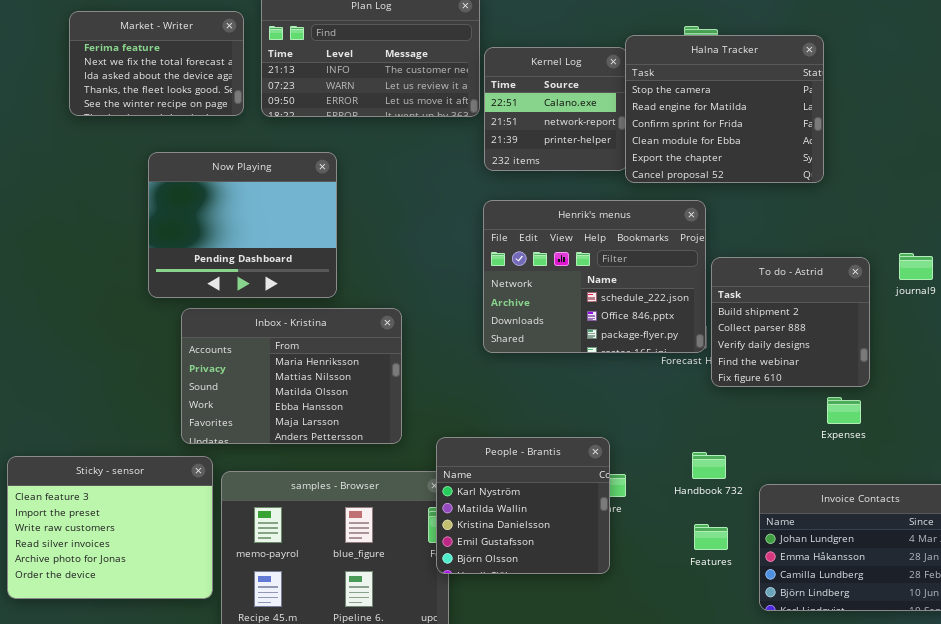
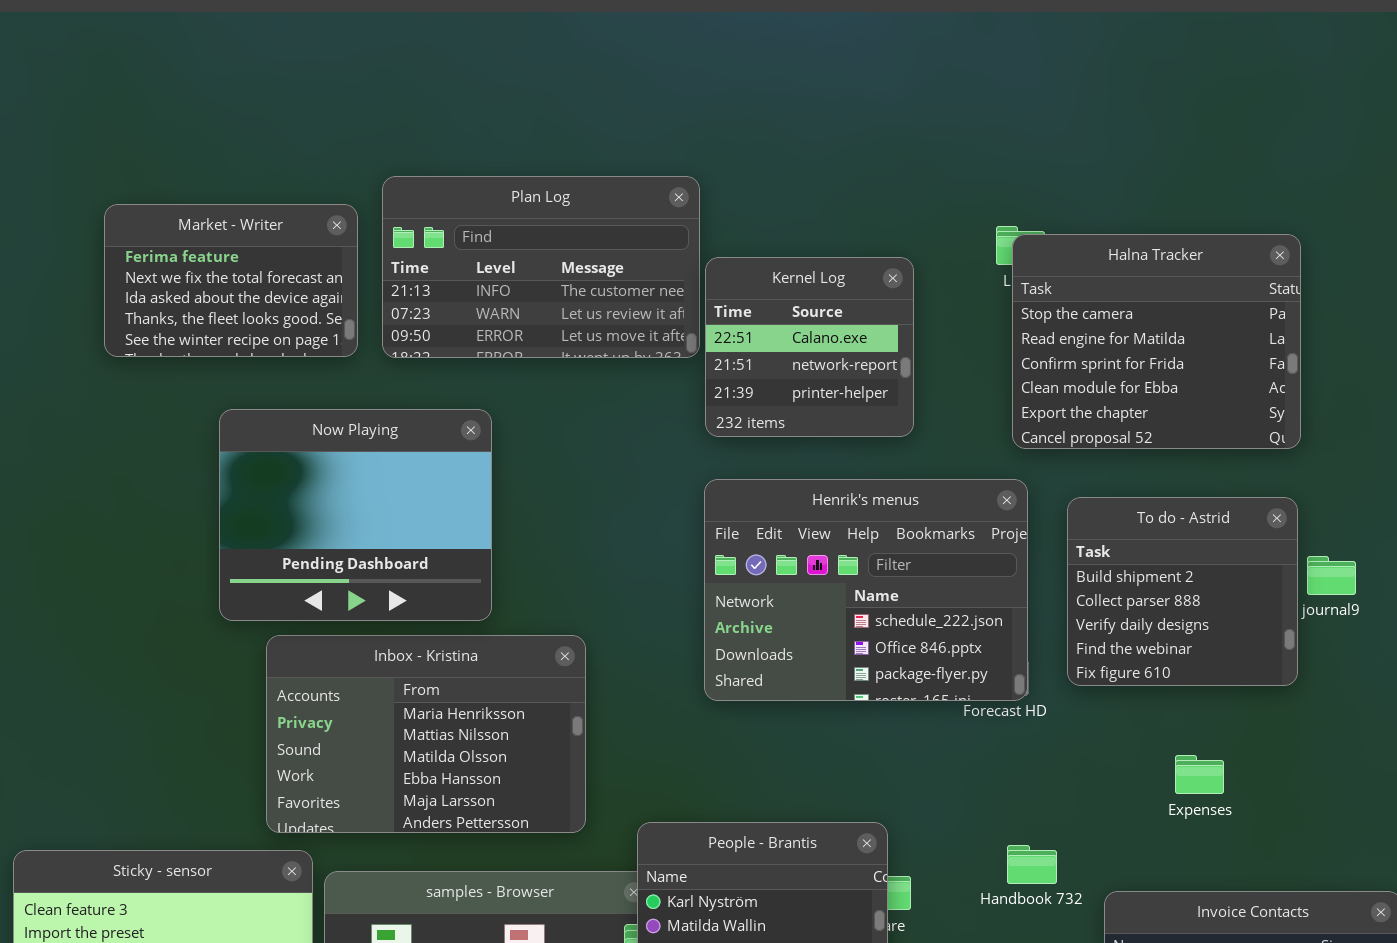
Halna Tracker: [625,35,824,183] -> [1012,234,1301,449], moved
To do - Astrid: [711,257,870,387] -> [1067,497,1298,686], moved
Expenses: [827,397,861,424] -> [1175,755,1224,794], moved

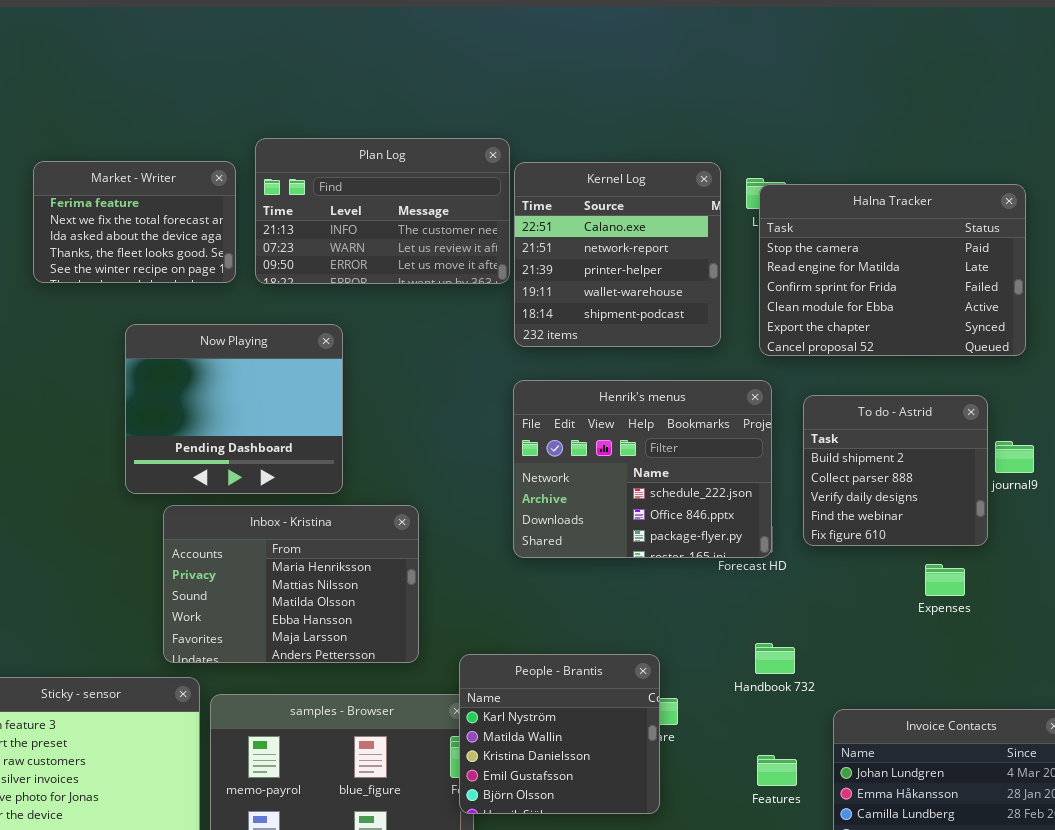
Halna Tracker: [1012,234,1301,449] -> [759,184,1026,356], resized
Kernel Log: [705,257,914,437] -> [514,162,721,347], resized
Expenses: [1175,755,1224,794] -> [925,564,965,596], moved
Handbook 732: [1007,845,1057,884] -> [755,643,795,674], moved

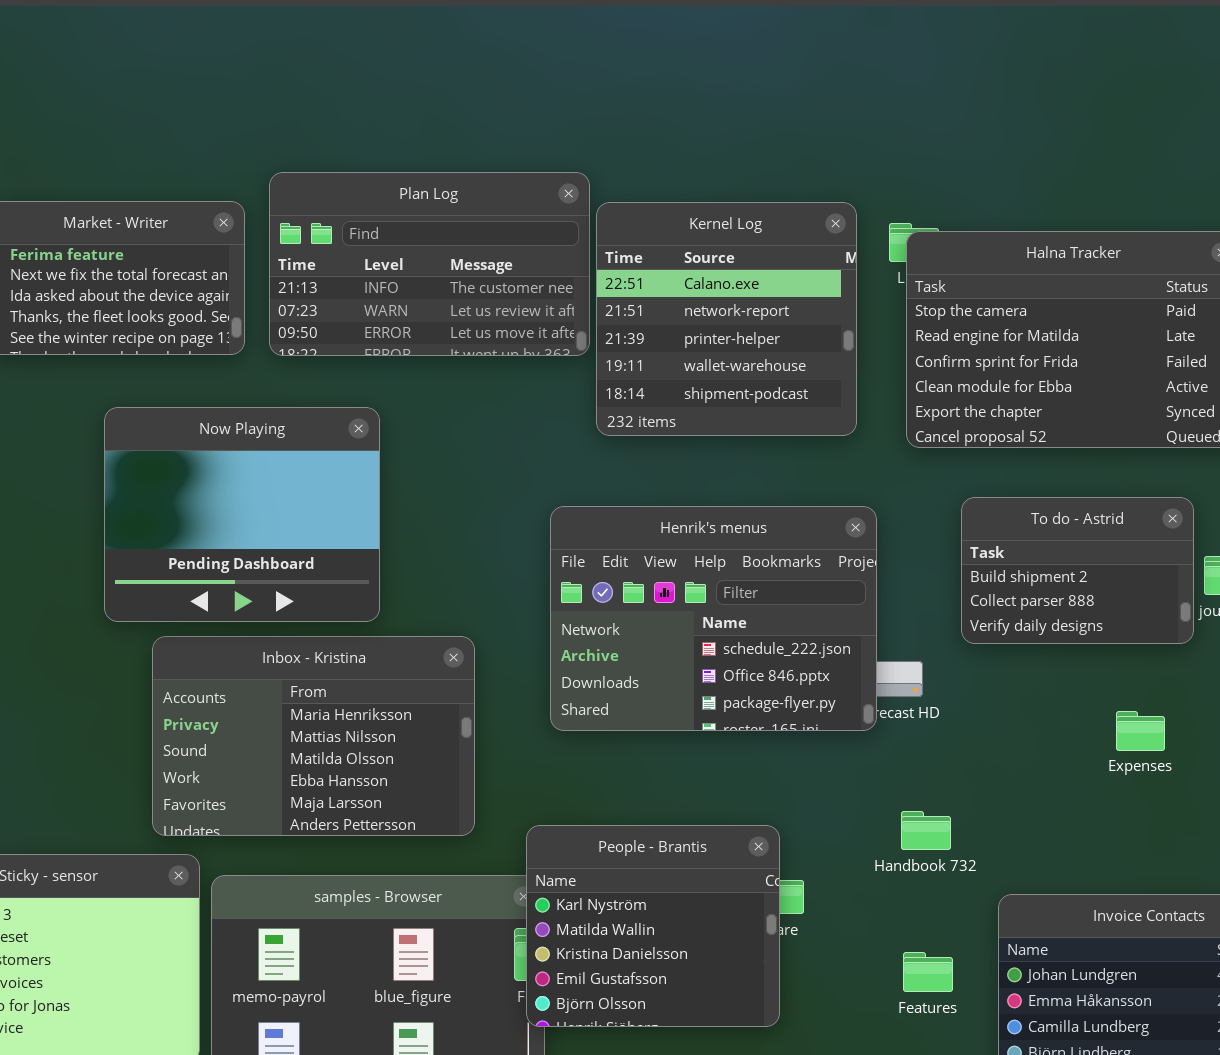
Henrik's menus: [513,380,772,558] -> [550,506,877,731], moved
To do - Astrid: [803,395,988,546] -> [961,497,1194,644], resized

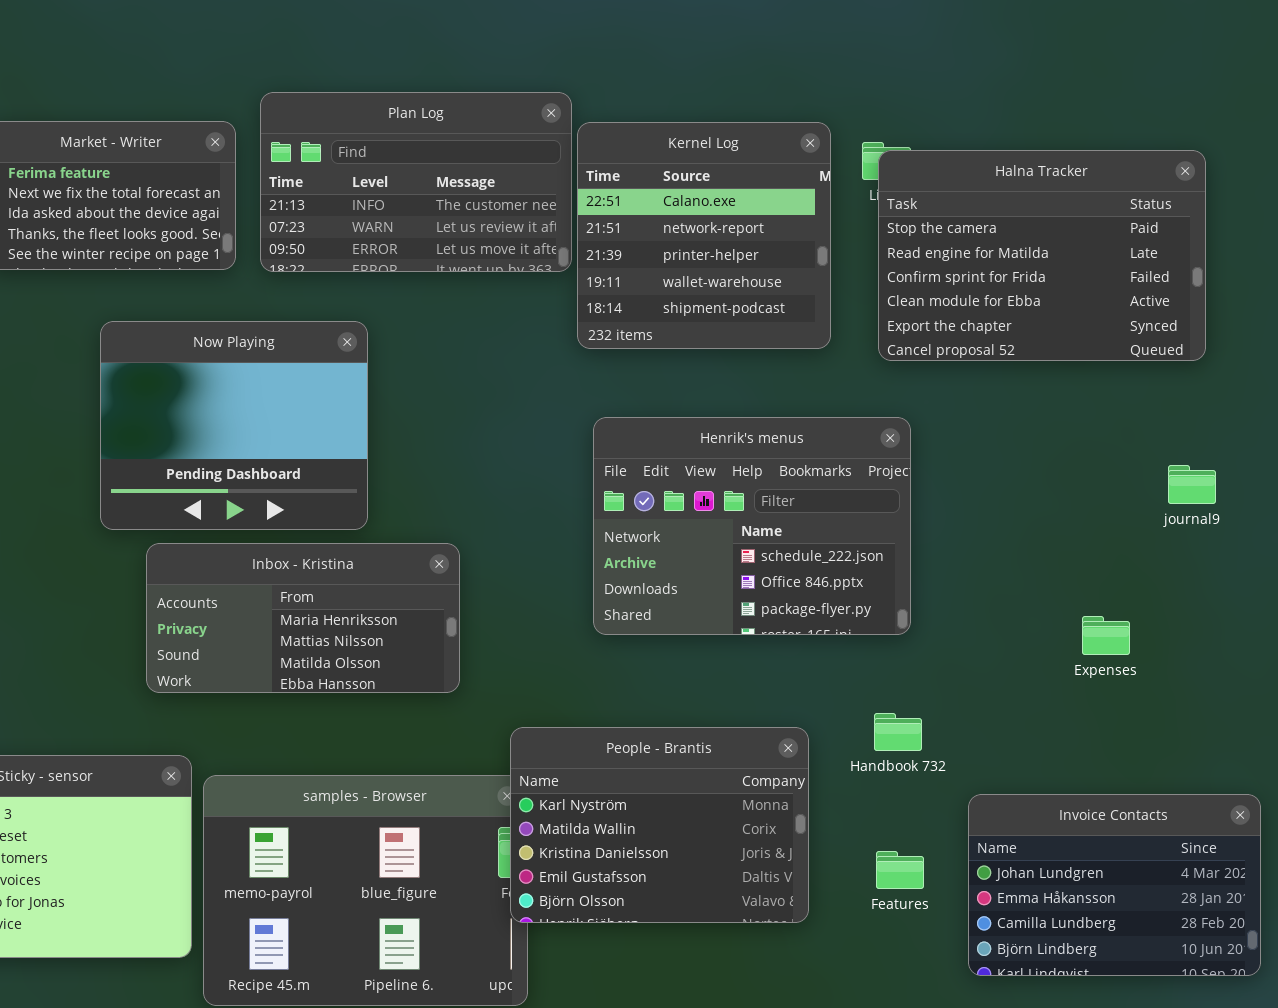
To do - Astrid: [961,497,1194,644] -> none, closed
Henrik's menus: [550,506,877,731] -> [593,417,911,635], moved
Inbox - Kristina: [152,636,475,836] -> [146,543,460,693], resized
People - Brantis: [526,825,780,1027] -> [510,727,809,923], resized

